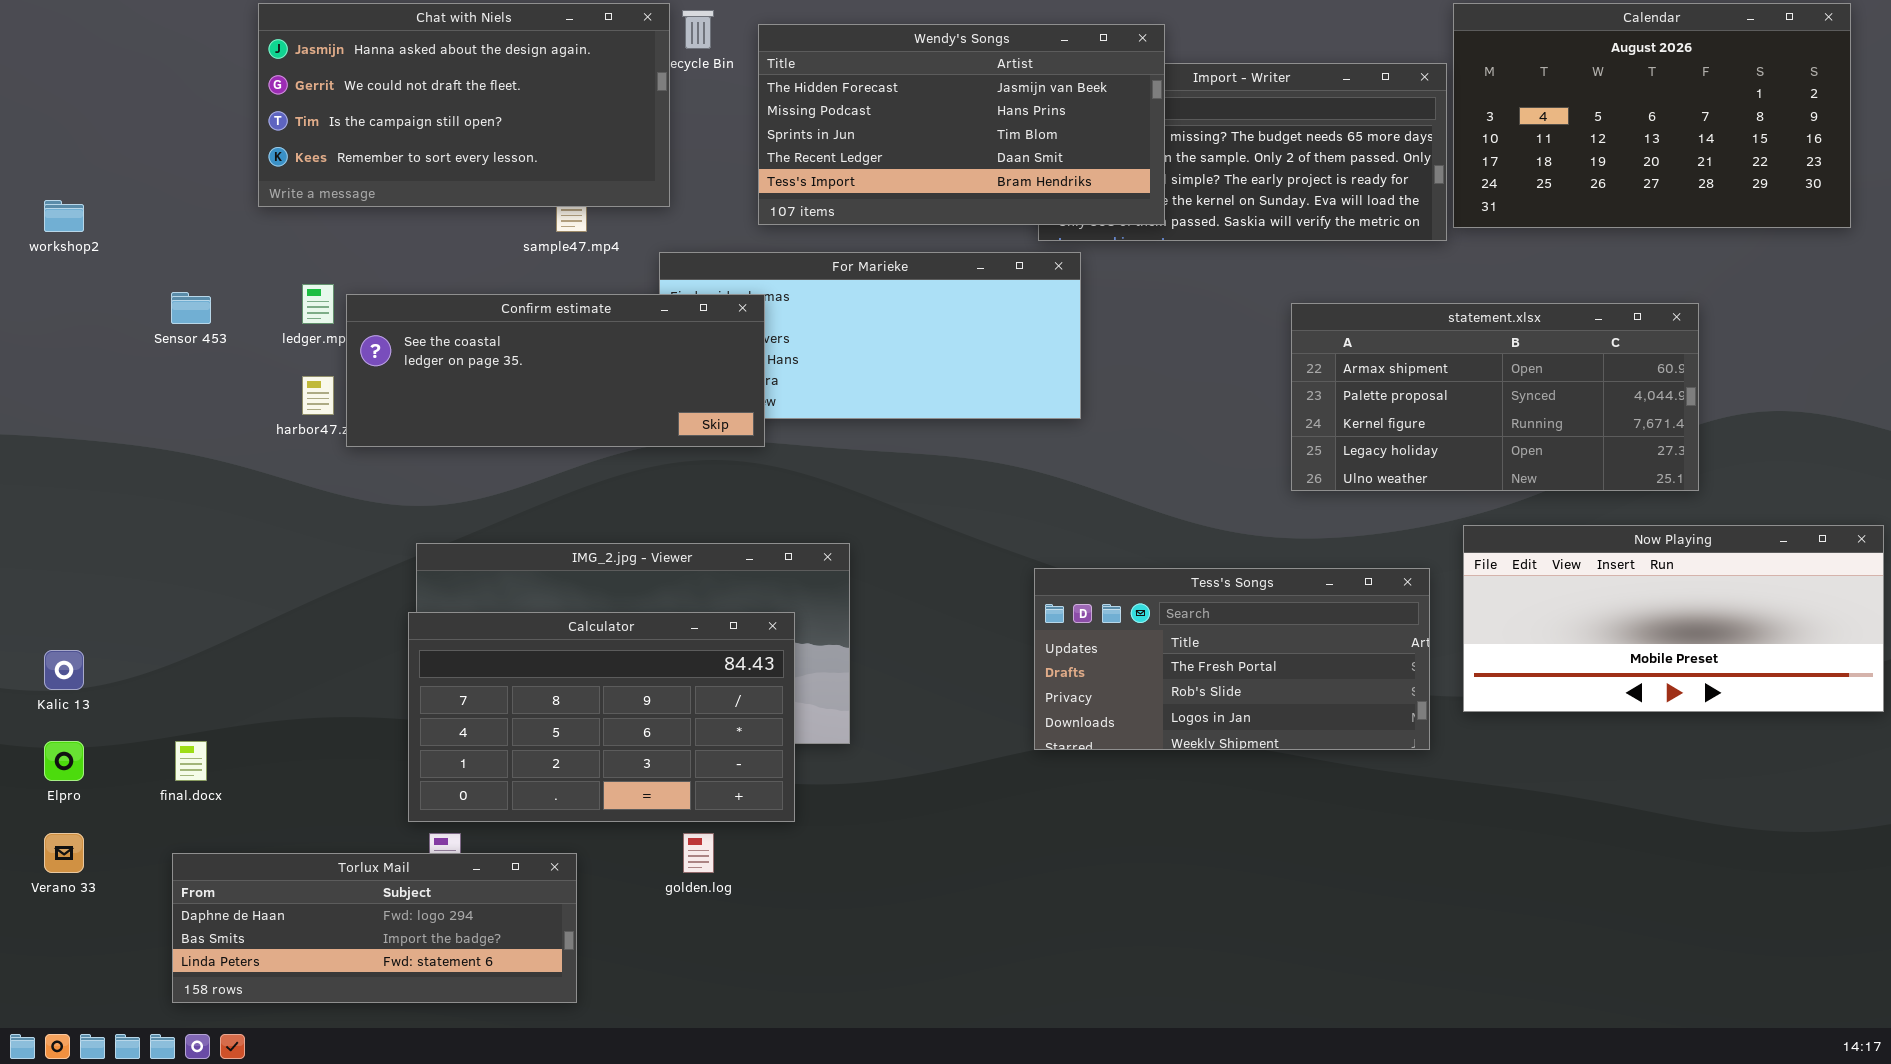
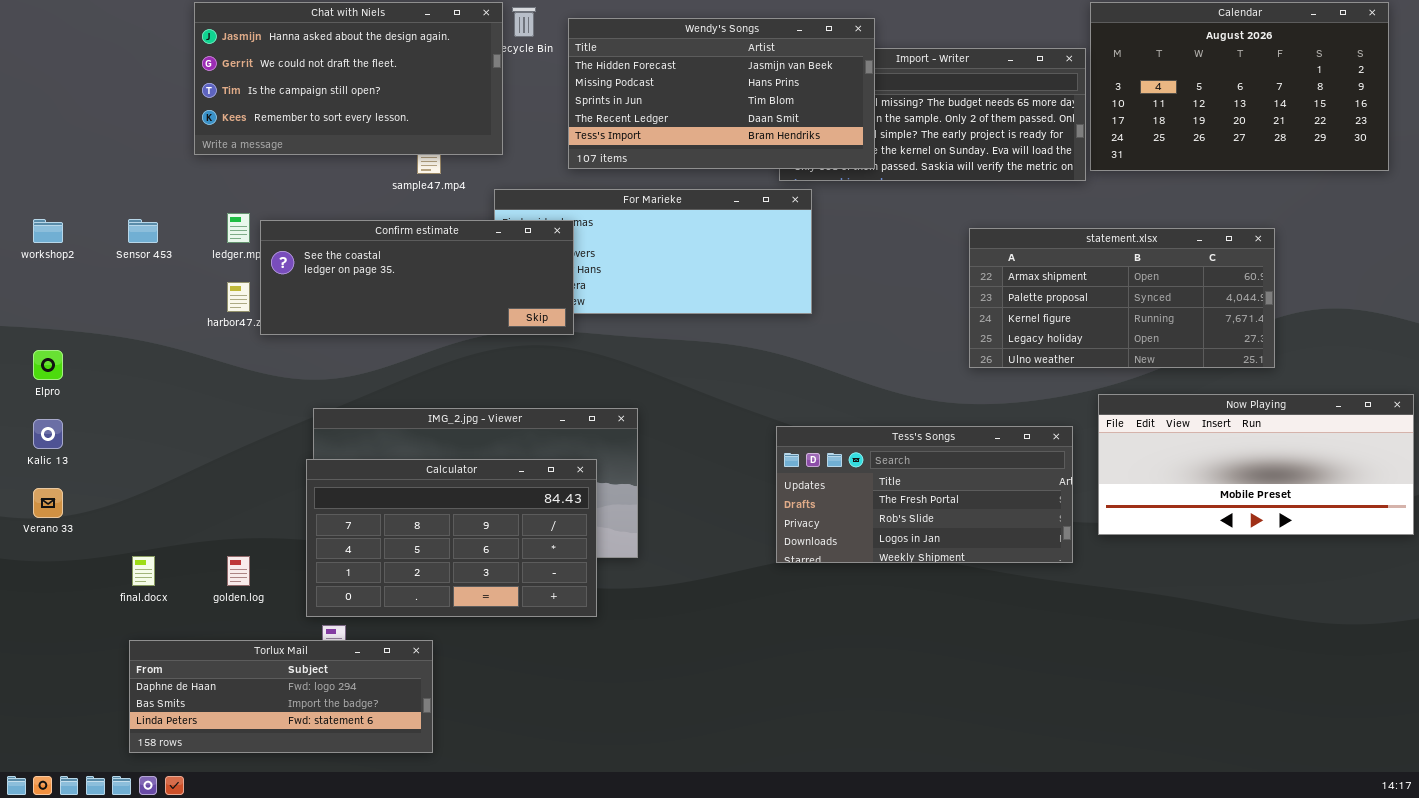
workshop2: [44,200,84,232] -> [33,219,63,243], moved
Kalic 13: [44,650,84,690] -> [33,419,63,449], moved
Elpro: [44,741,84,781] -> [33,350,63,380], moved
Verano 33: [44,833,84,873] -> [33,488,63,518], moved
golden.log: [683,833,714,873] -> [227,556,250,586], moved

